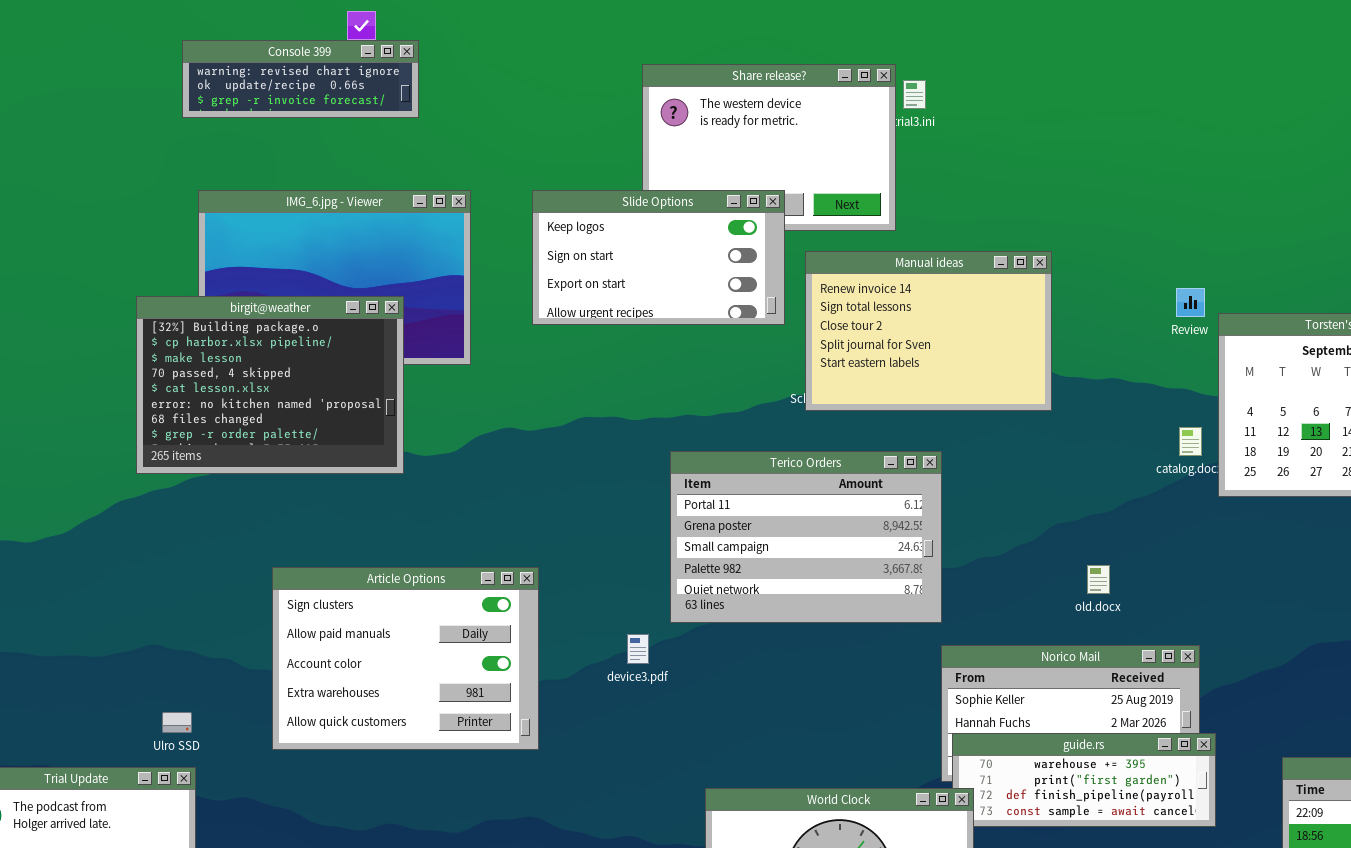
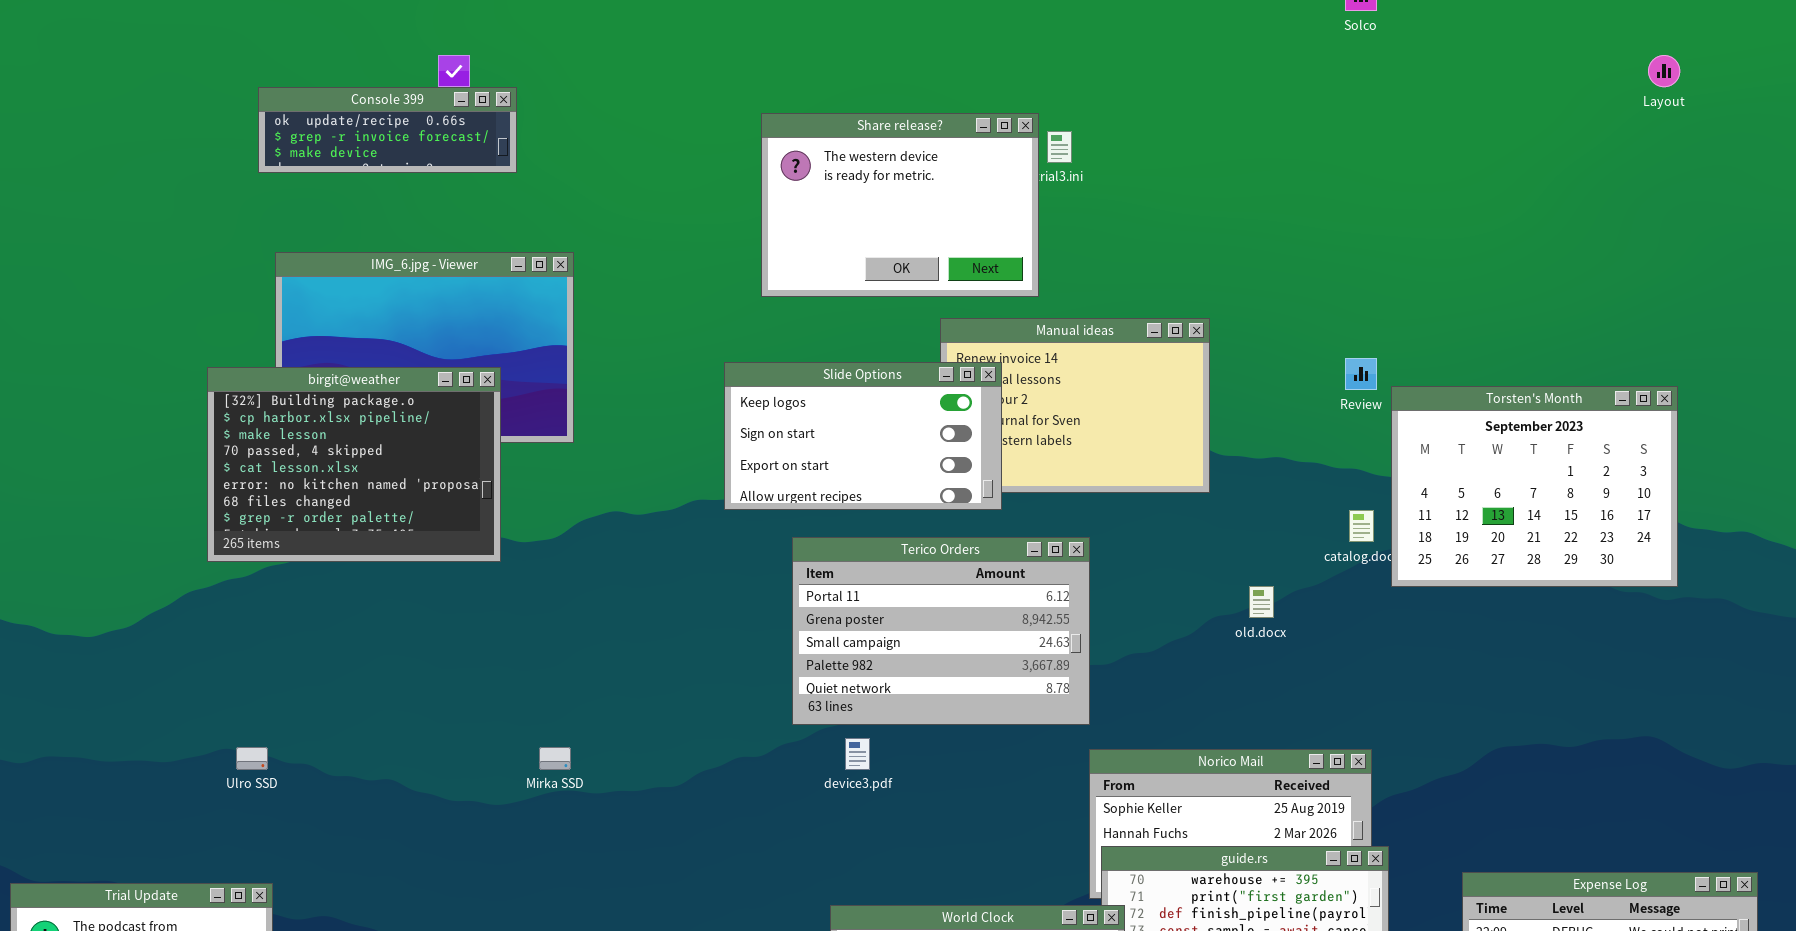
Console 399: [182,40,419,118] -> [258,87,517,173], scrolled down 1 row
Slide Options: [532,190,785,325] -> [724,362,1002,510], moved
old.docx: [1087,565,1110,594] -> [1249,586,1274,618], moved
Article Options: [272,567,539,750] -> none, closed
device3.pdf: [627,634,649,664] -> [845,738,870,770], moved
Ulro SSD: [162,712,192,733] -> [236,747,268,770], moved

